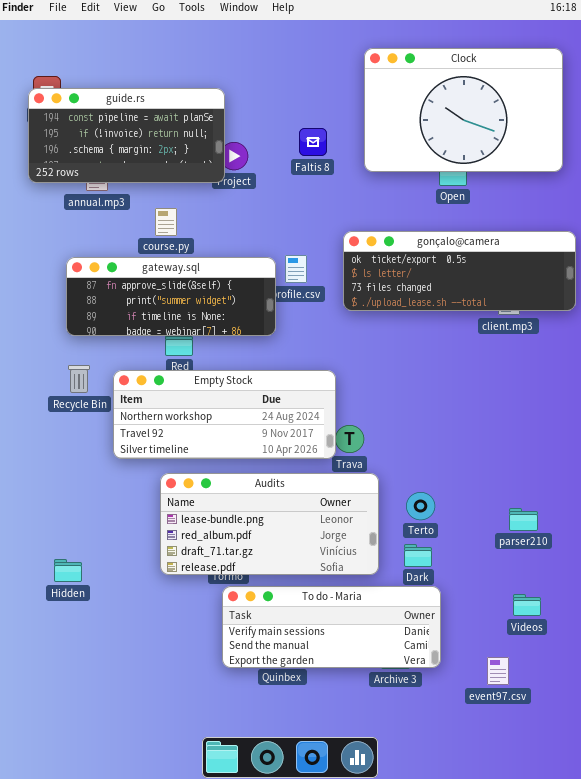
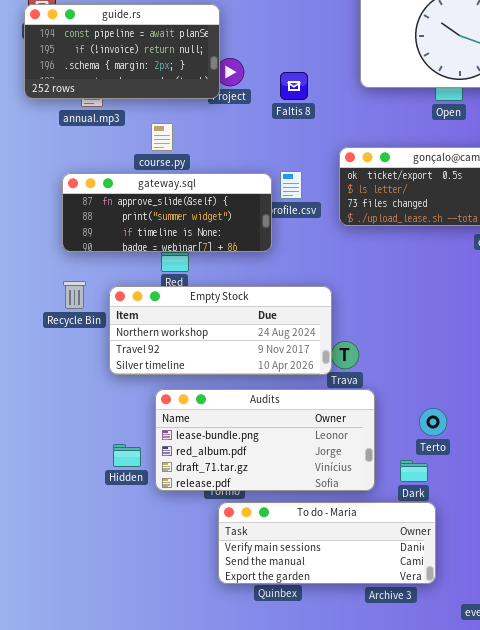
Faltis 8: [299,128,327,156] -> [280,72,308,100], moved
Terto: [406,492,435,520] -> [419,408,447,436], moved
Hidden: [54,559,82,582] -> [113,444,141,467], moved

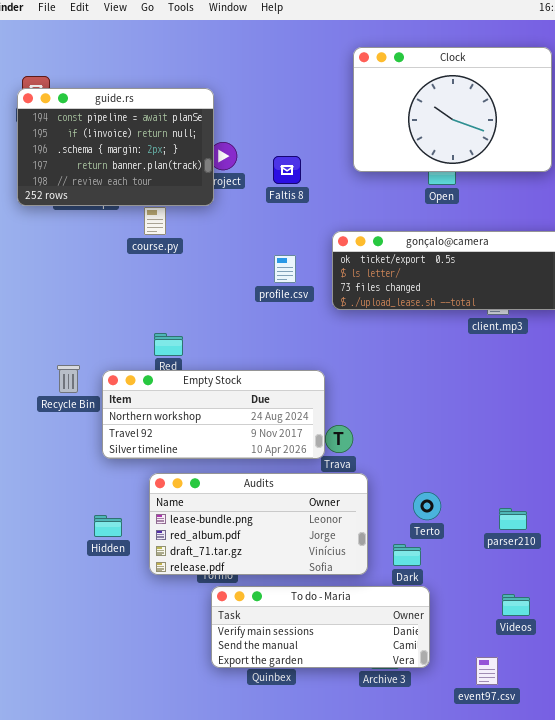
guide.rs: [24,4,220,99] -> [17,88,214,206], resized
gateway.sql: [62,173,272,252] -> none, closed
Hidden: [113,444,141,467] -> [94,515,122,537], moved

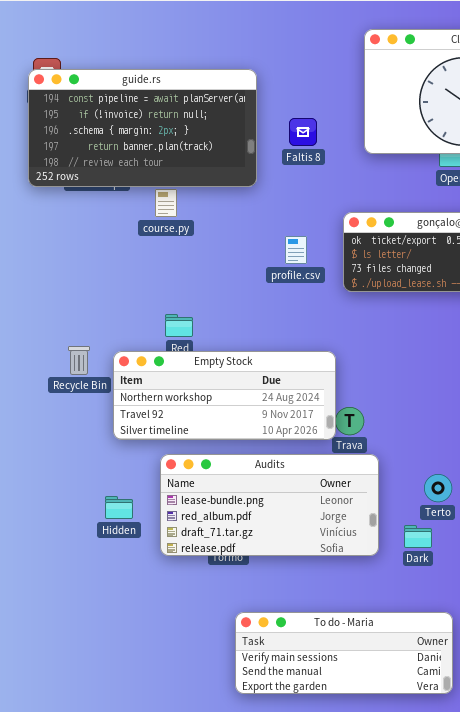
guide.rs: [17,88,214,206] -> [28,69,257,187], resized
Faltis 8: [273,156,301,184] -> [289,118,317,146], moved
To do - Maria: [211,586,430,668] -> [235,612,453,694], moved

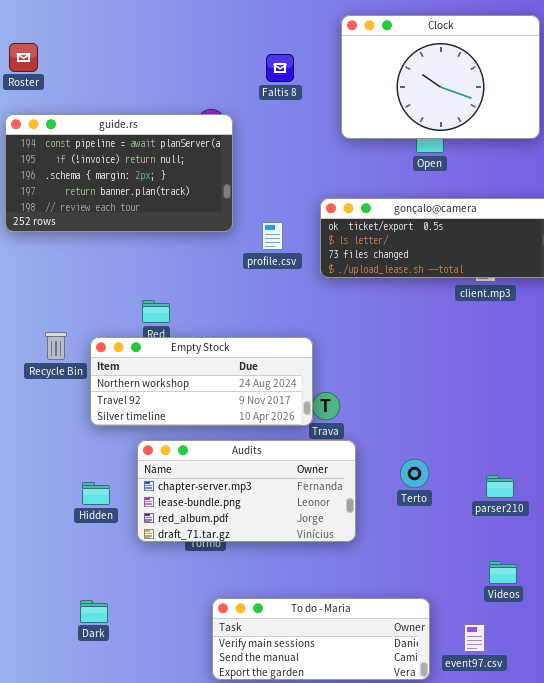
guide.rs: [28,69,257,187] -> [5,114,233,232], moved
Faltis 8: [289,118,317,146] -> [266,54,294,82], moved
Audits: [160,454,379,556] -> [137,440,356,542], scrolled up 1 row
Dark: [404,525,432,548] -> [80,600,108,623], moved

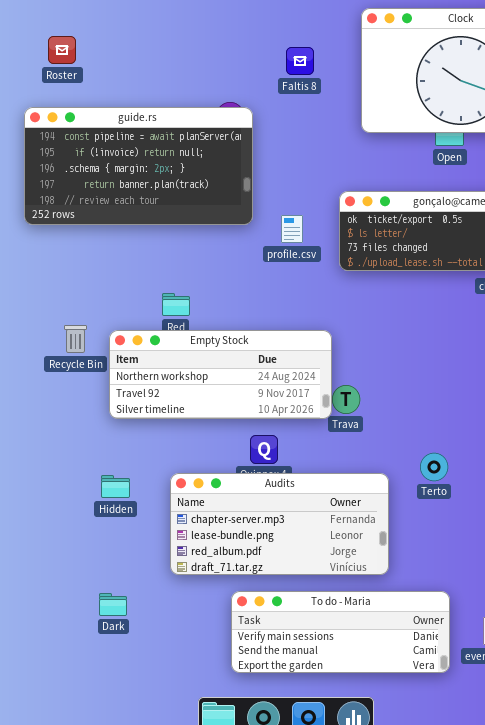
Roster: [9,43,38,72] -> [48,36,76,64], moved
Audits: [137,440,356,542] -> [170,473,389,575], moved

